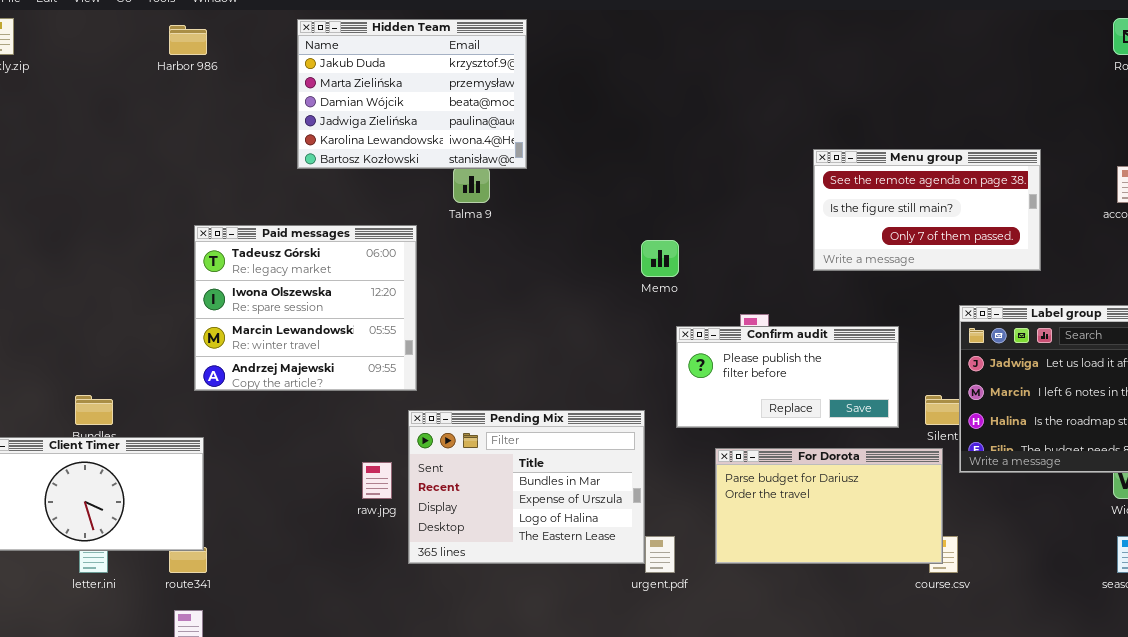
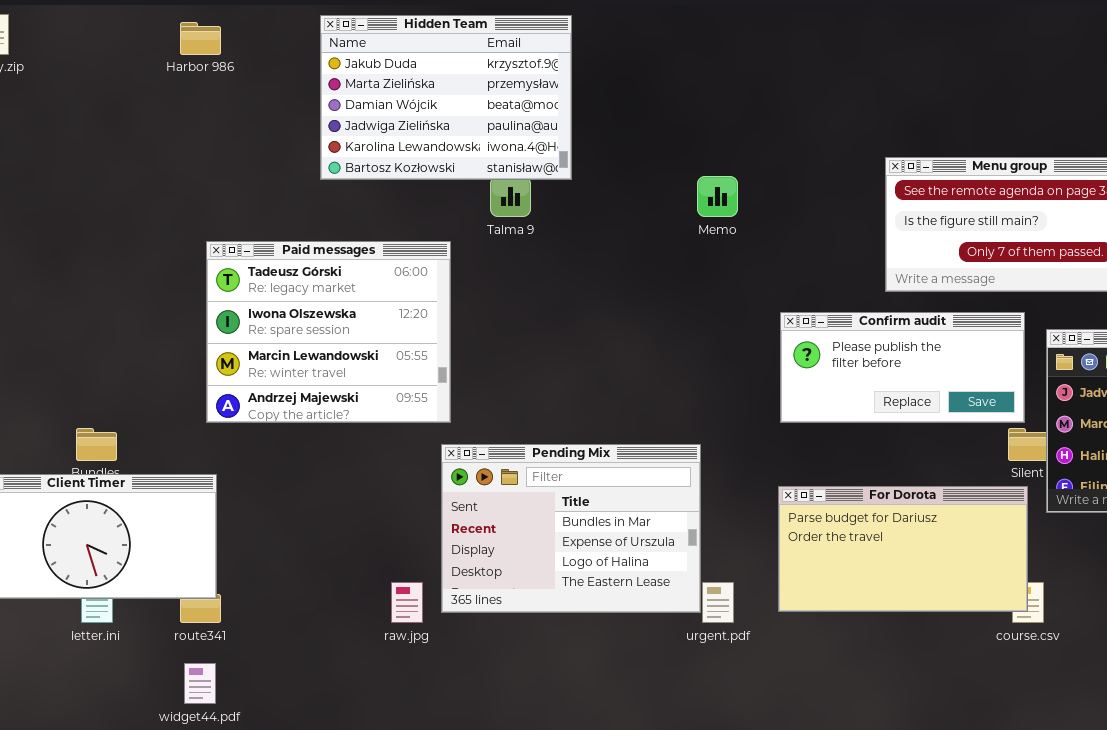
Memo: [641,240,679,277] -> [697,176,738,217], moved
Confirm audit: [676,326,899,428] -> [780,312,1025,423], moved
raw.jpg: [362,462,392,499] -> [391,582,423,623], moved

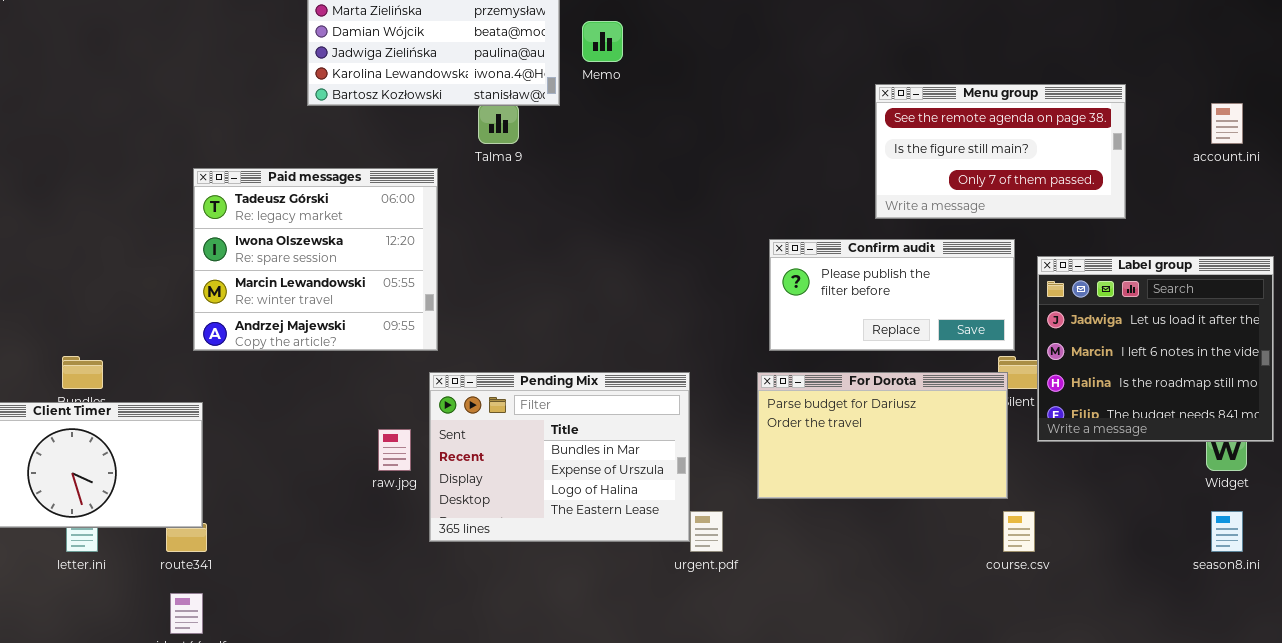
Memo: [697,176,738,217] -> [582,21,623,62], moved
For Dorota: [778,486,1028,612] -> [757,372,1008,499], moved
raw.jpg: [391,582,423,623] -> [378,429,411,471], moved

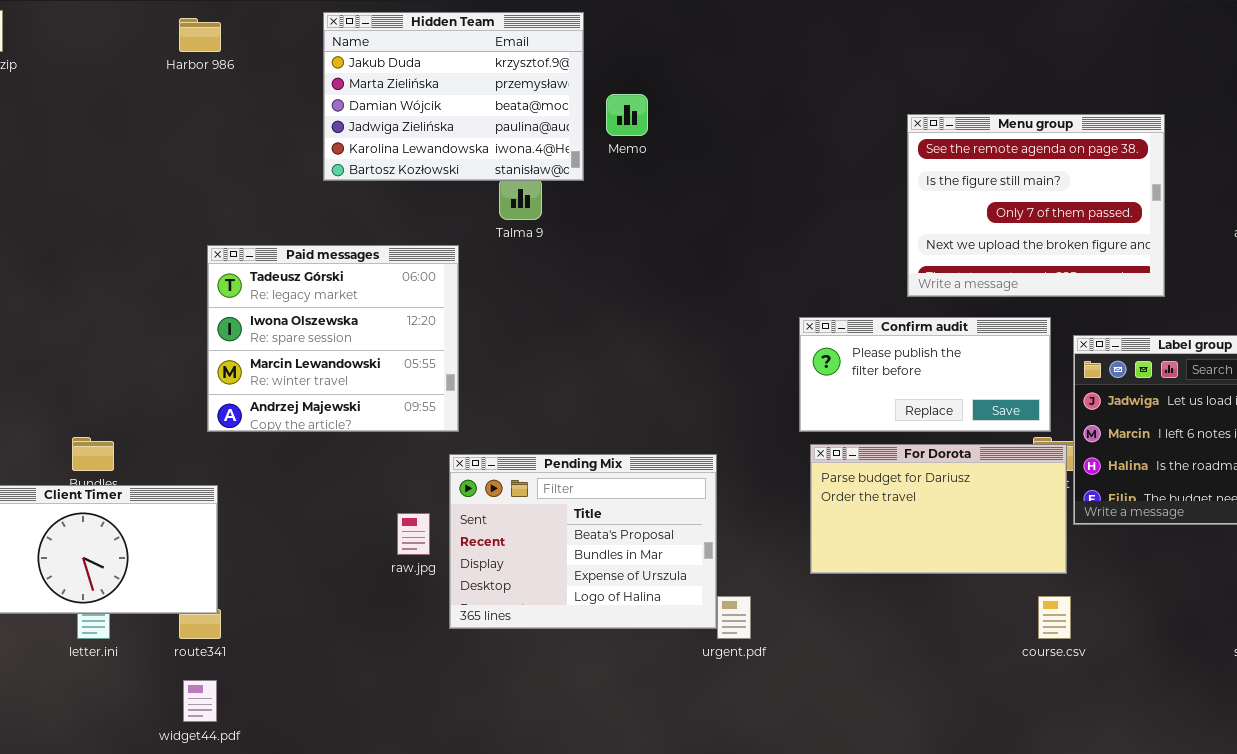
Menu group: [875,84,1126,219] -> [907,114,1165,297], resized
Pending Mix: [429,372,690,542] -> [449,454,717,629], scrolled up 1 row
For Dorota: [757,372,1008,499] -> [810,444,1067,574], moved

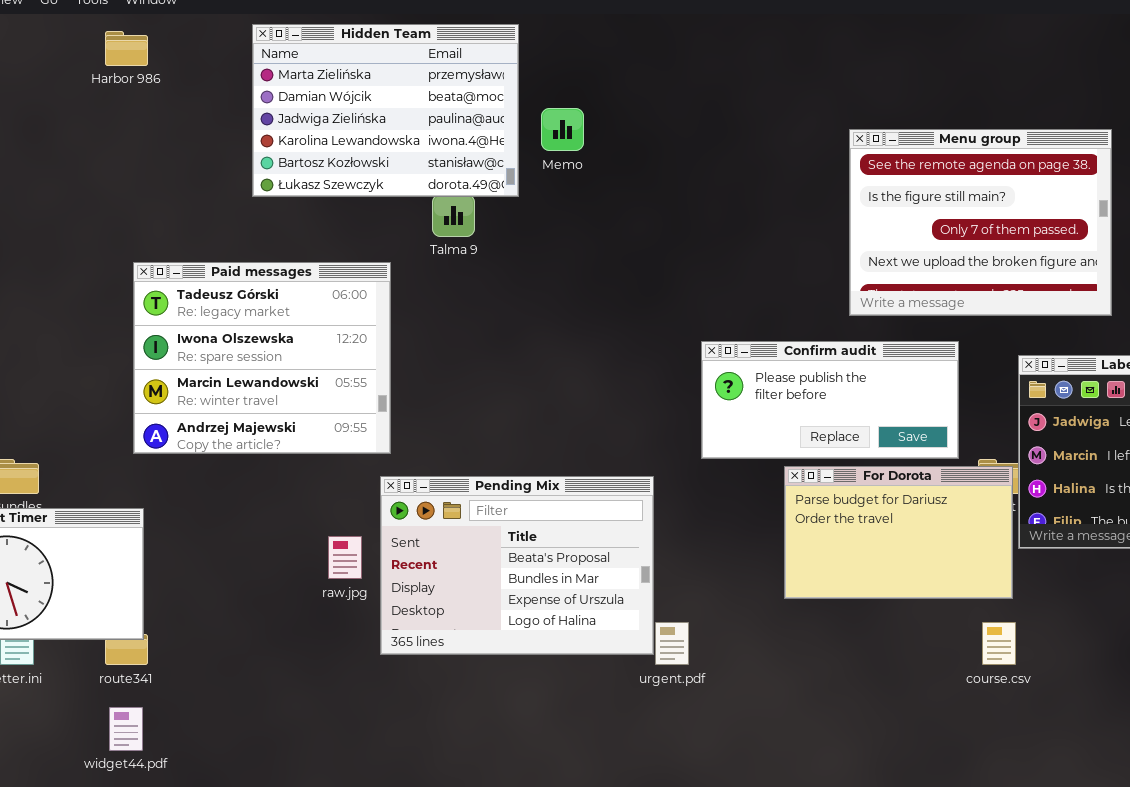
Hidden Team: [323,12,584,181] -> [252,24,519,197], scrolled down 1 row
Confirm audit: [799,317,1051,432] -> [701,341,959,459], moved
For Dorota: [810,444,1067,574] -> [784,466,1013,599], resized

